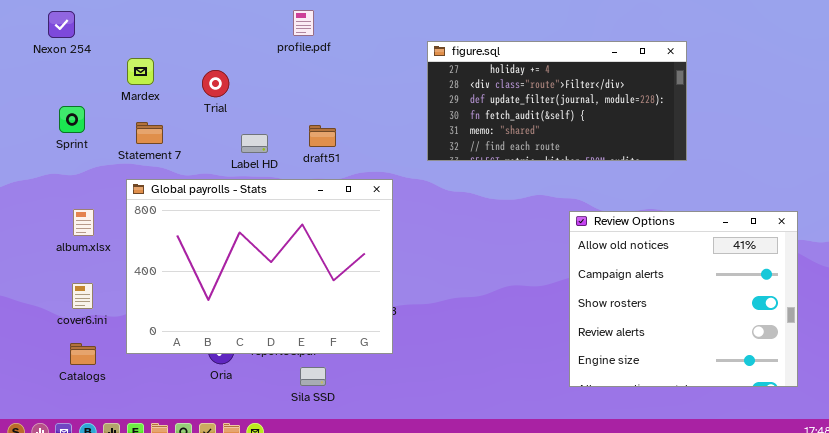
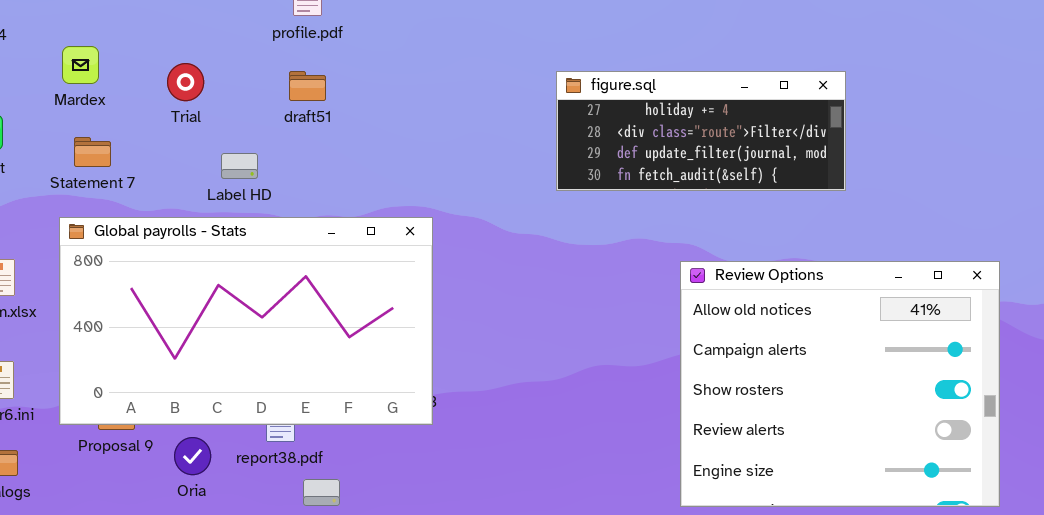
figure.sql: [427,41,687,161] -> [556,71,846,191], resized
draft51: [309,125,336,147] -> [289,71,326,101], moved
Global payrolls - Stats: [126,179,393,354] -> [59,217,433,425], resized

